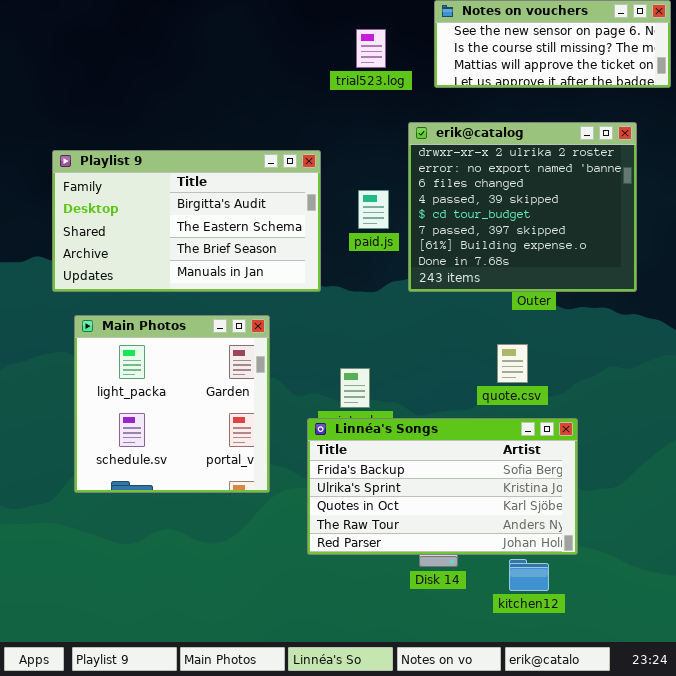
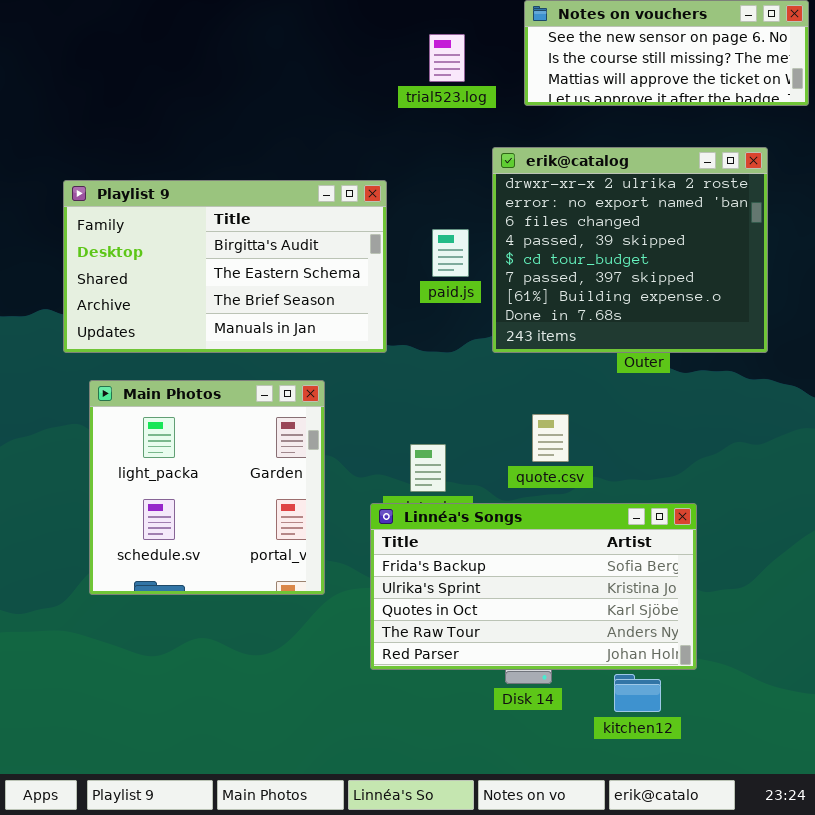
quote.csv: [497,344,528,383] -> [532,414,569,462], moved

